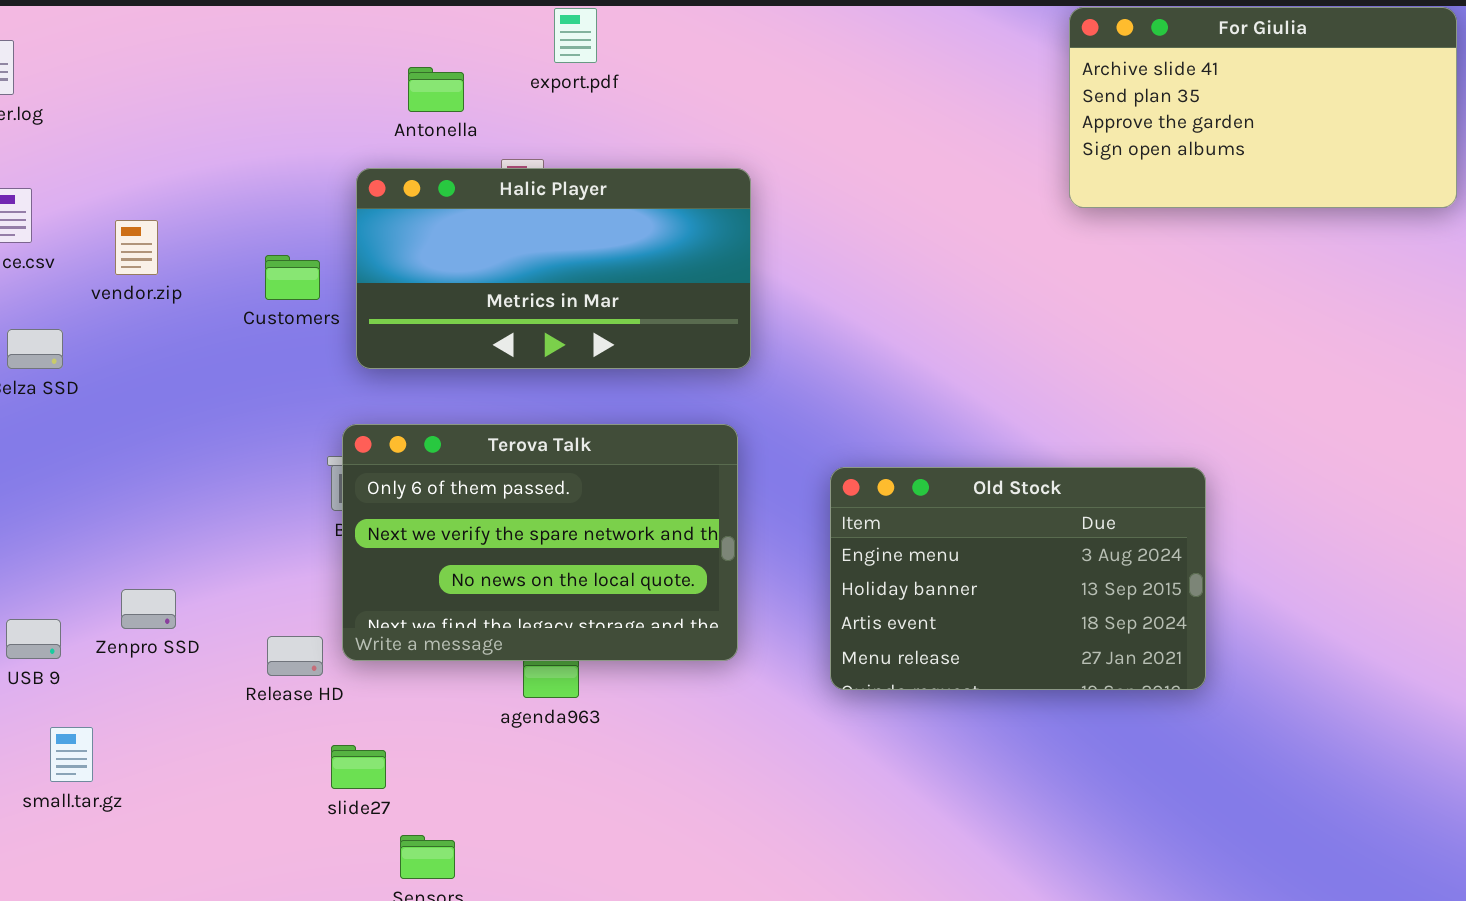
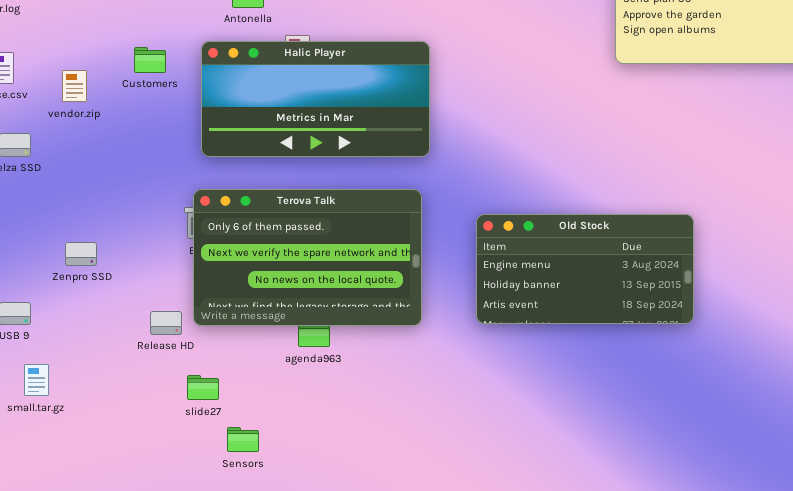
Customers: [265,255,320,300] -> [134,47,166,73], moved
Old Stock: [830,467,1206,690] -> [476,214,694,324], resized
Zenpro SSD: [121,589,176,629] -> [65,242,97,266], moved

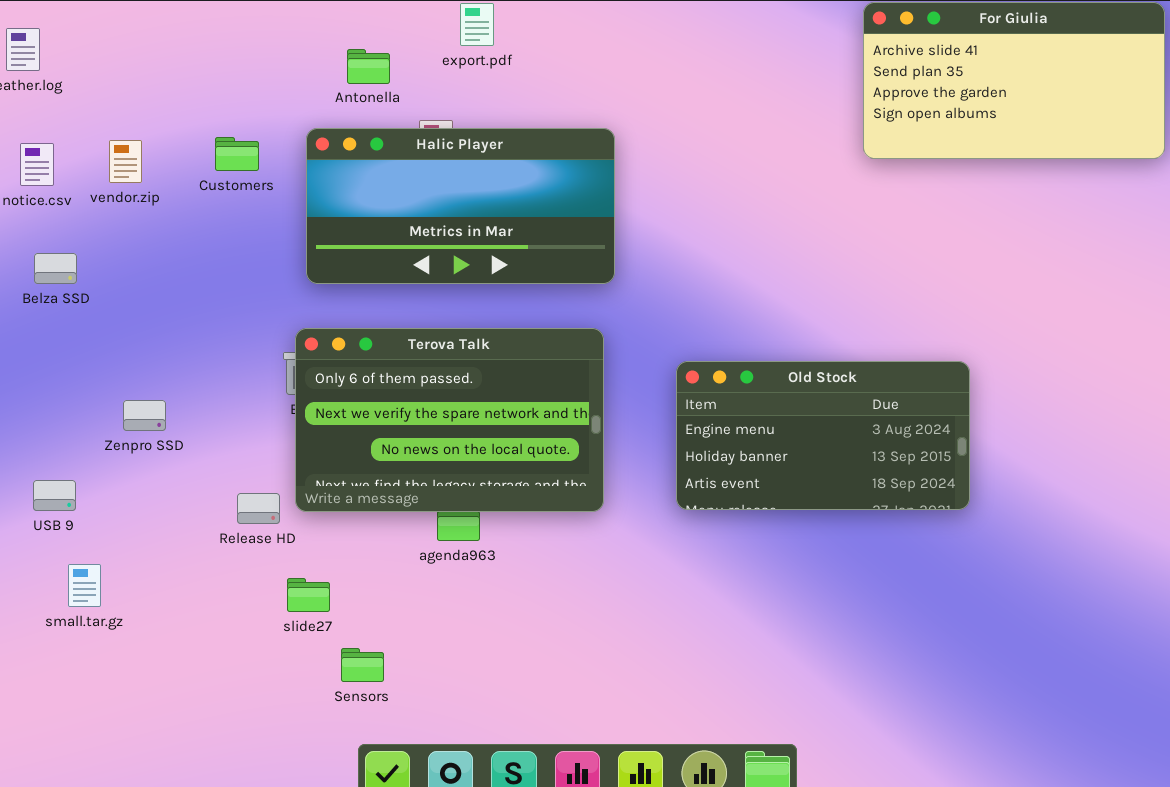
vendor.zip: [62,70,87,102] -> [109,140,142,183], moved

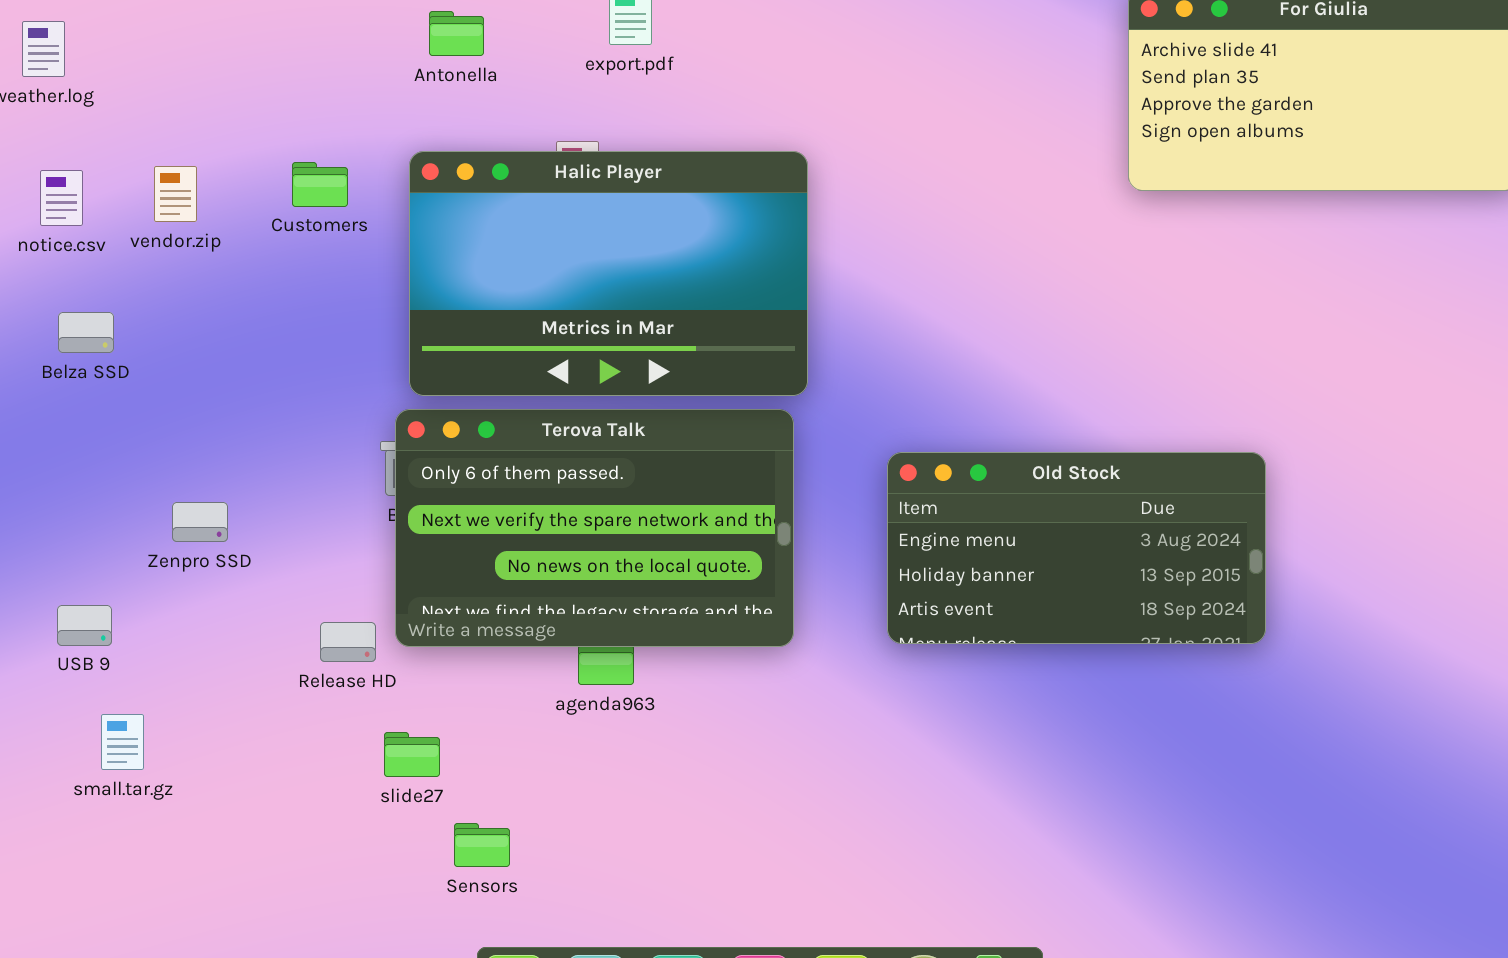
Antonella: [347,49,390,84] -> [429,11,484,56], moved
Halic Player: [306,128,615,284] -> [409,151,808,396], resized

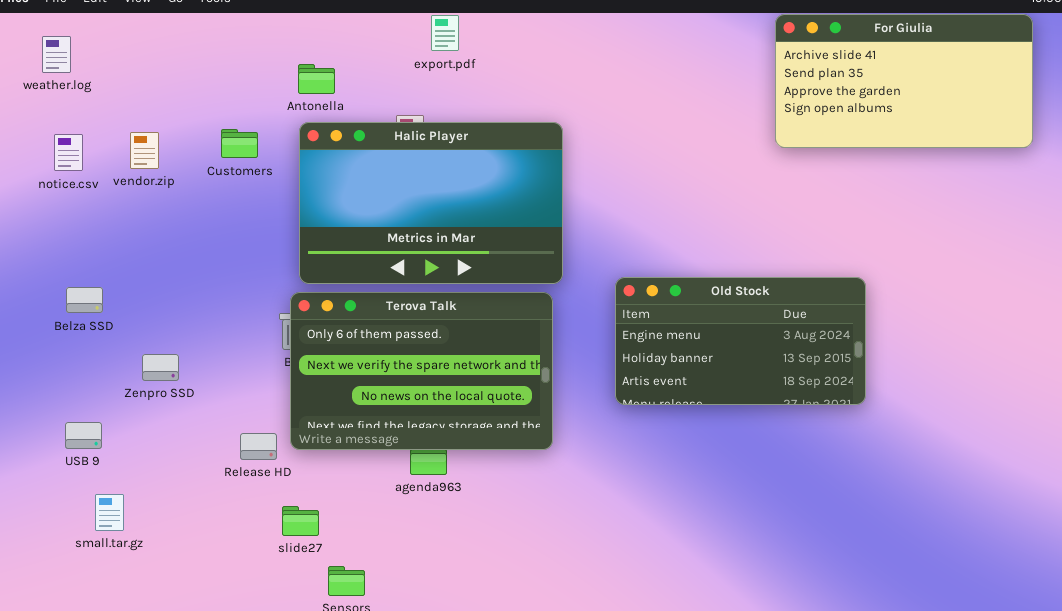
Antonella: [429,11,484,56] -> [298,64,335,94], moved
Belza SSD: [58,312,114,353] -> [66,287,103,313], moved
Old Stock: [887,452,1266,644] -> [615,277,866,405], moved

